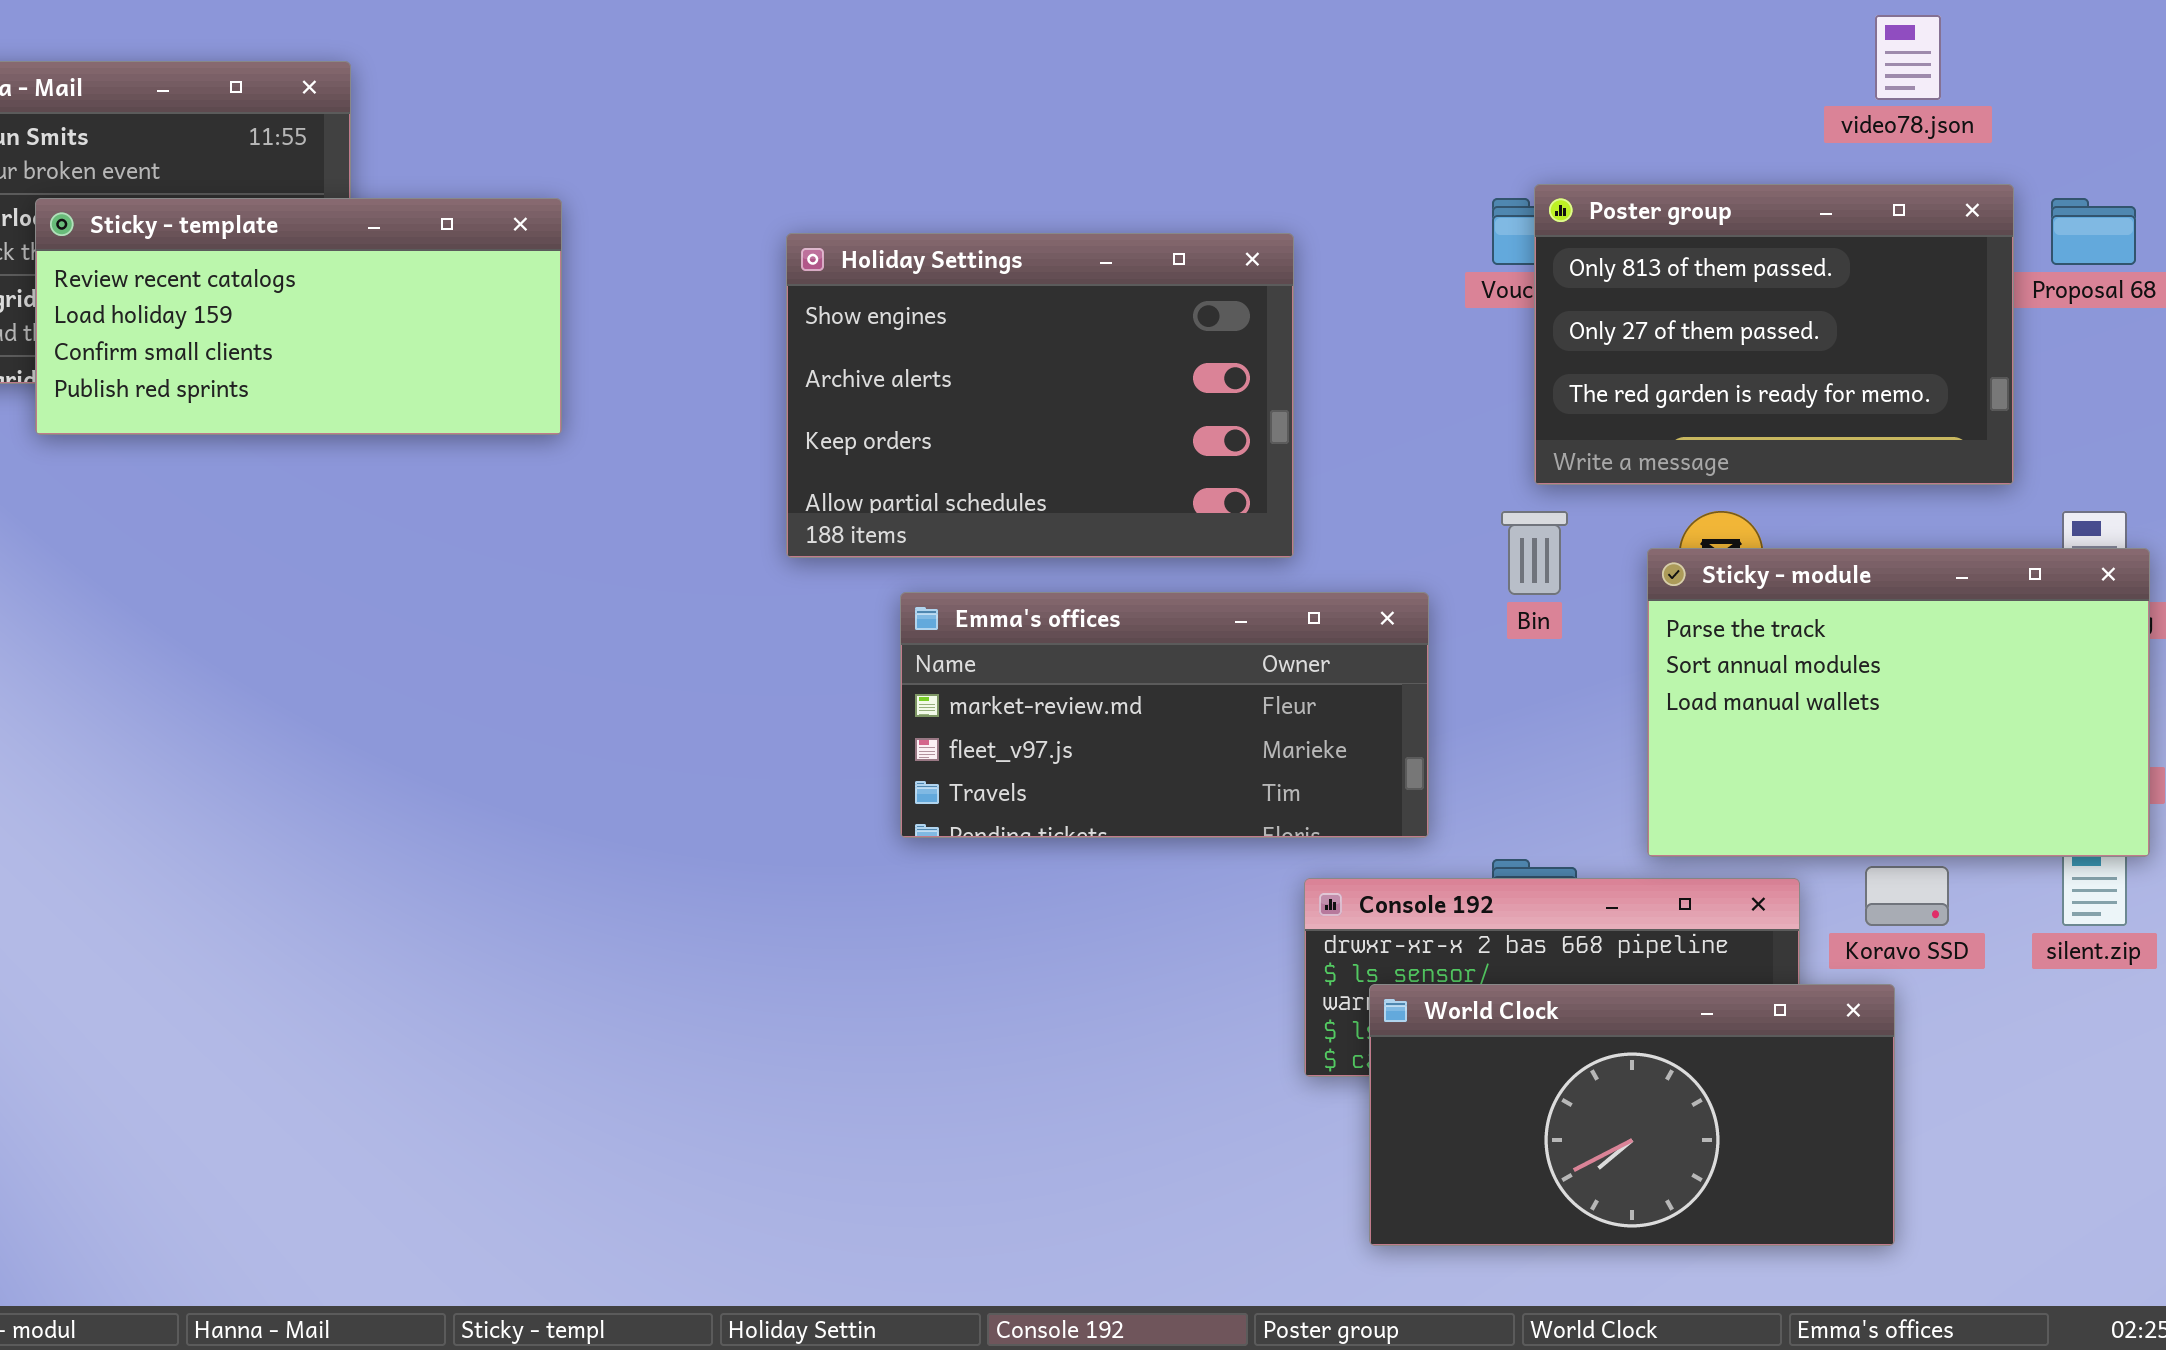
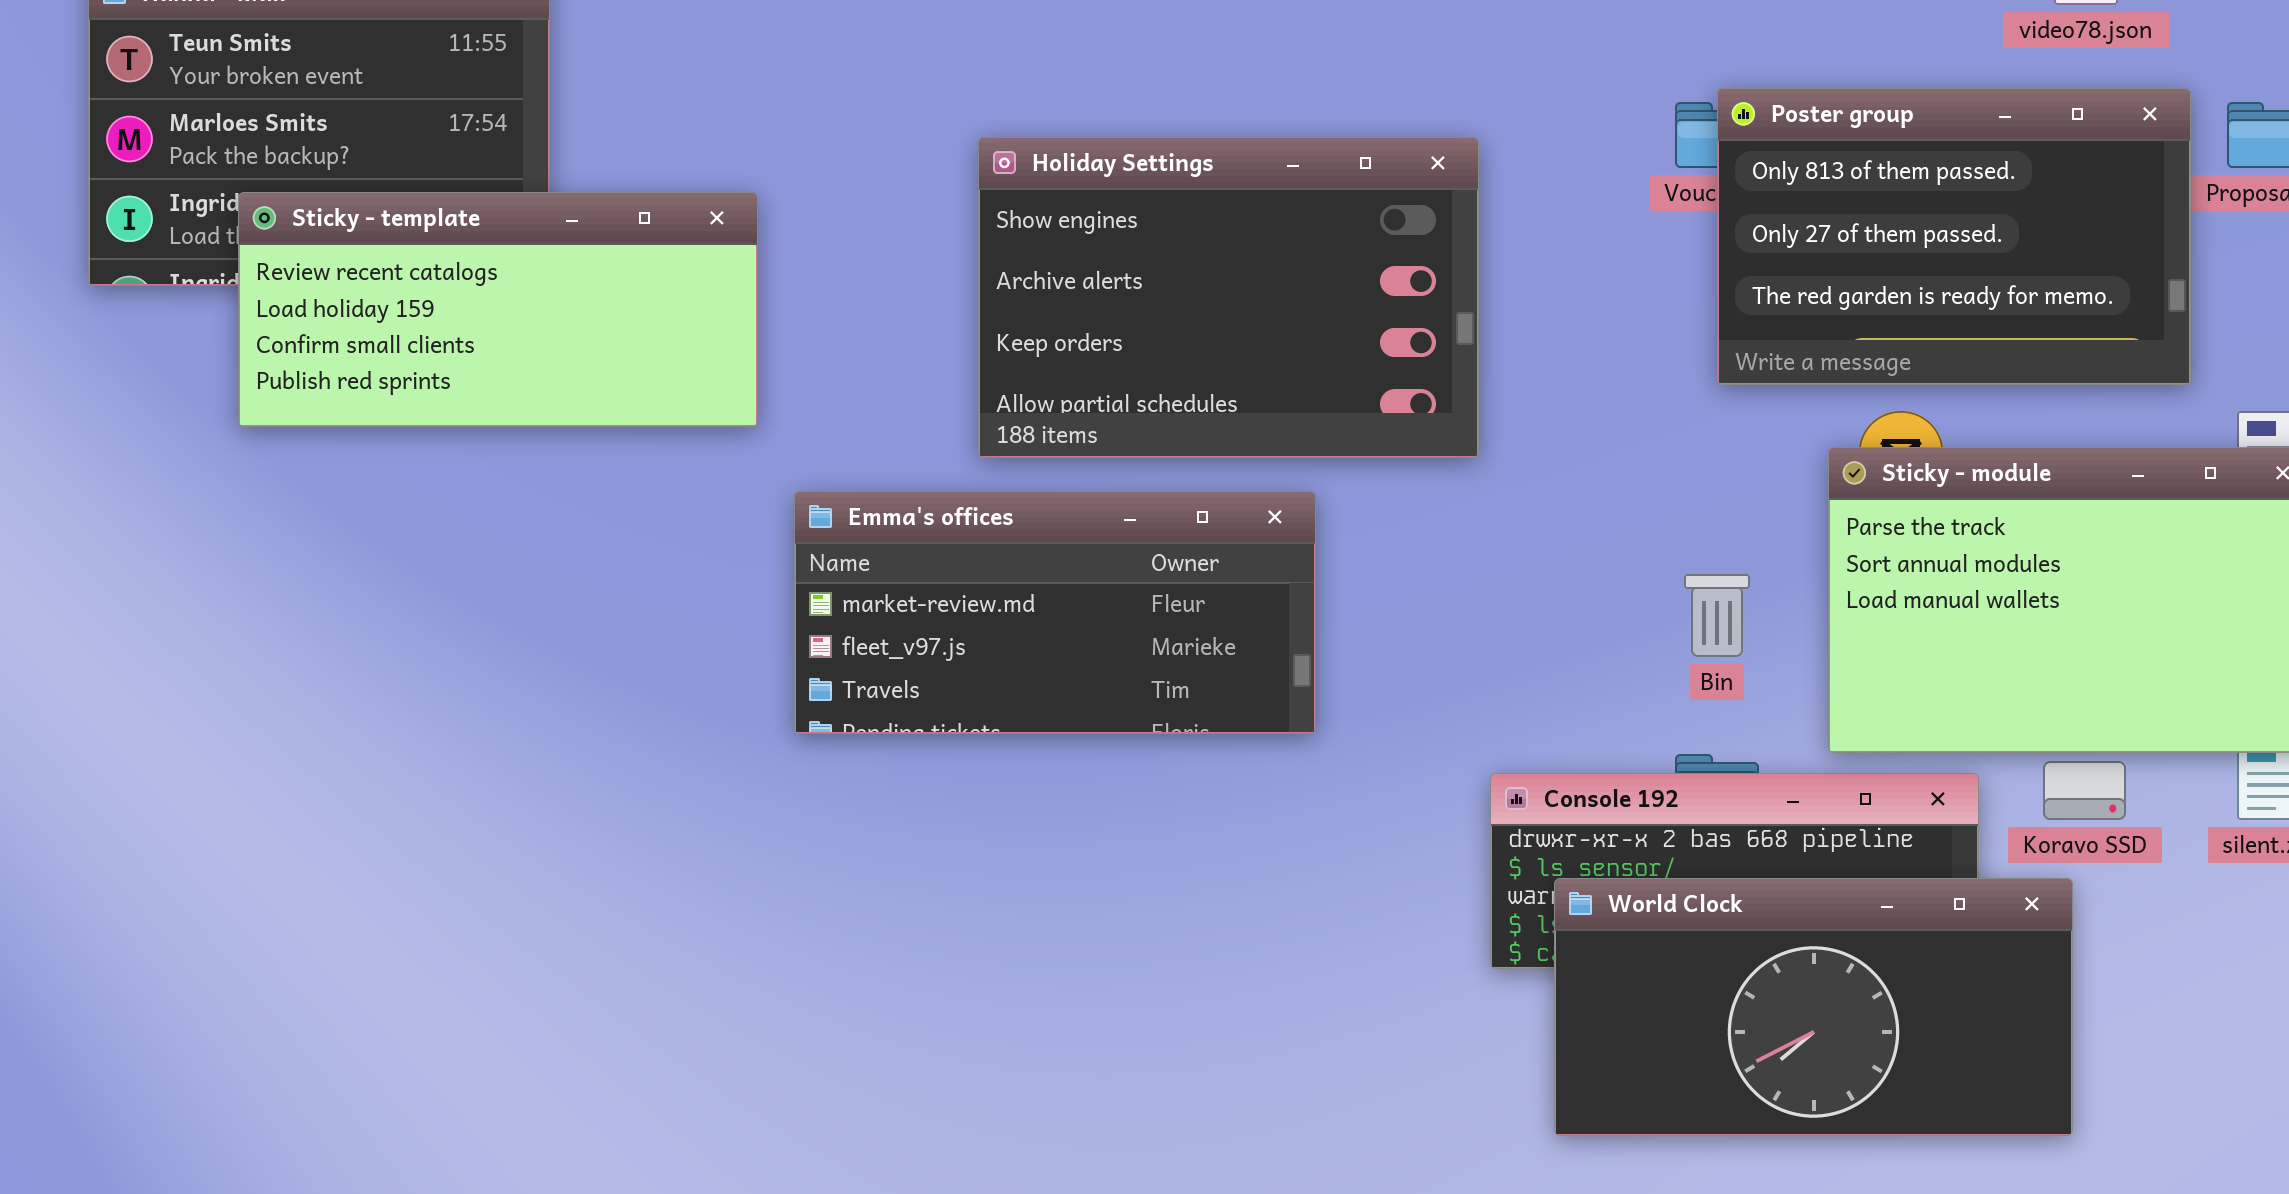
Sticky - template: [35,198,562,435] -> [238,192,758,427], moved
Bin: [1501,511,1568,595] -> [1684,574,1750,657], moved
Emma's offices: [900,592,1429,838] -> [794,491,1316,734], moved

